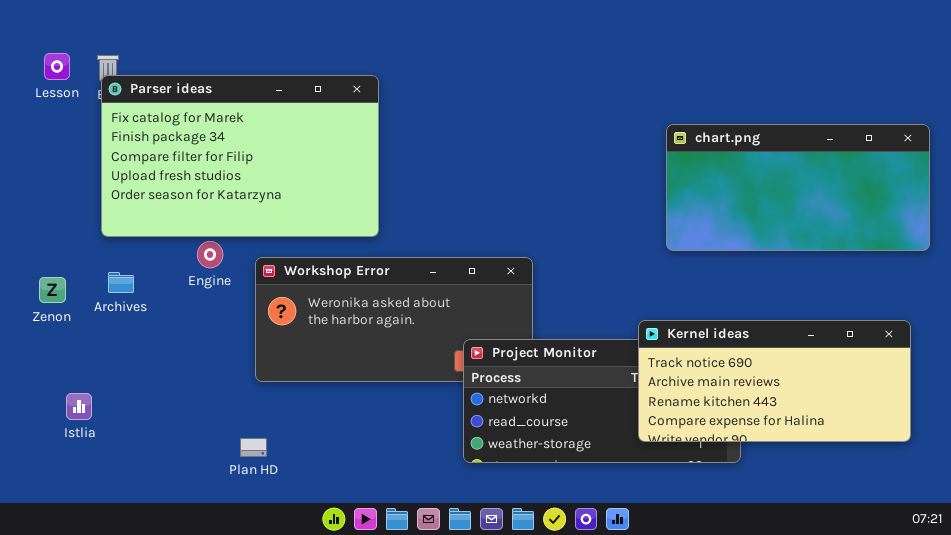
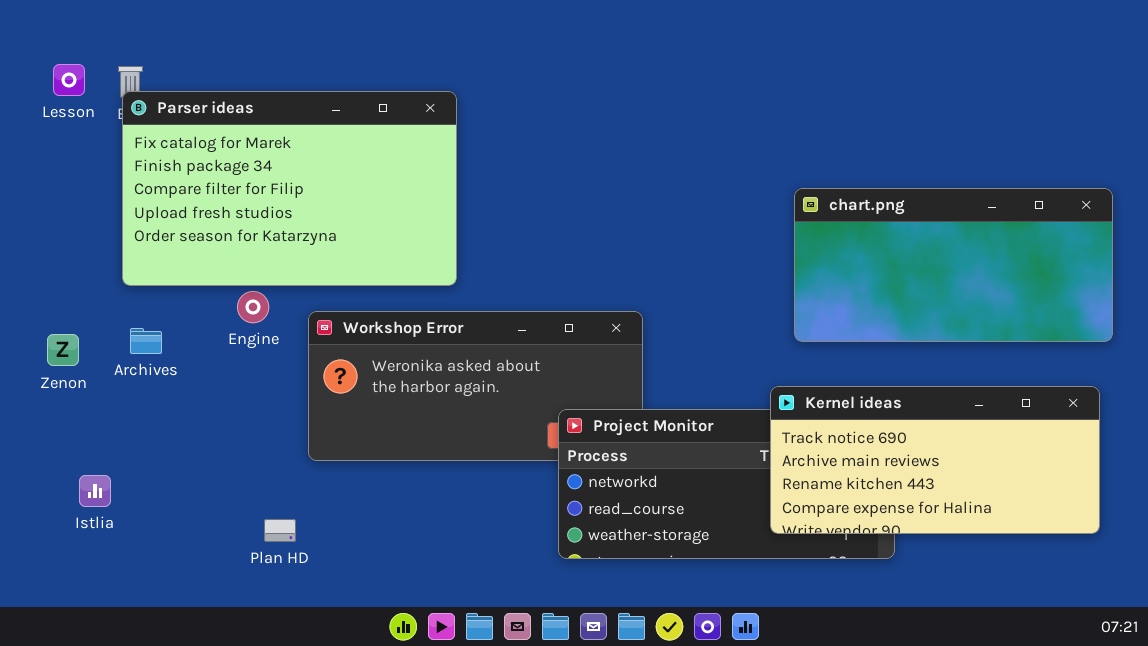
chart.png: [666,124,930,251] -> [794,188,1113,342], moved
Plan HD: [240,438,267,457] -> [264,519,296,542], moved

